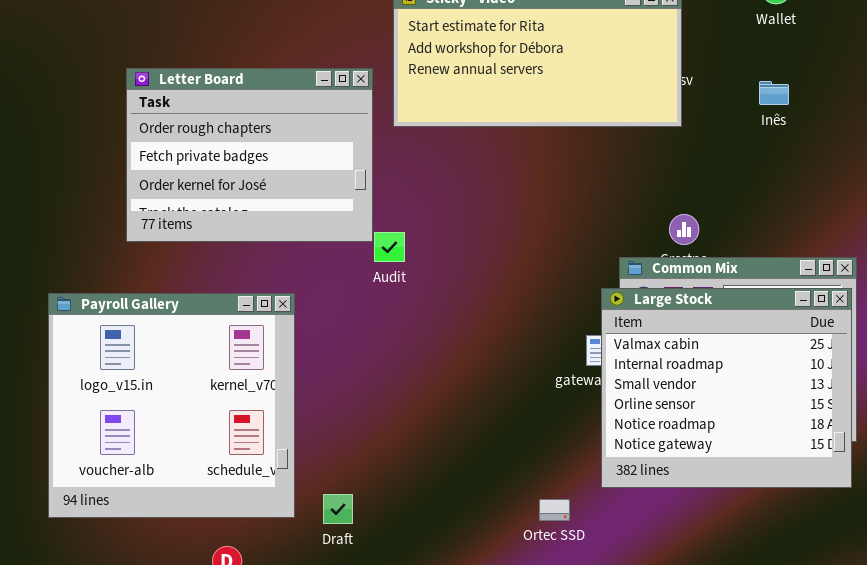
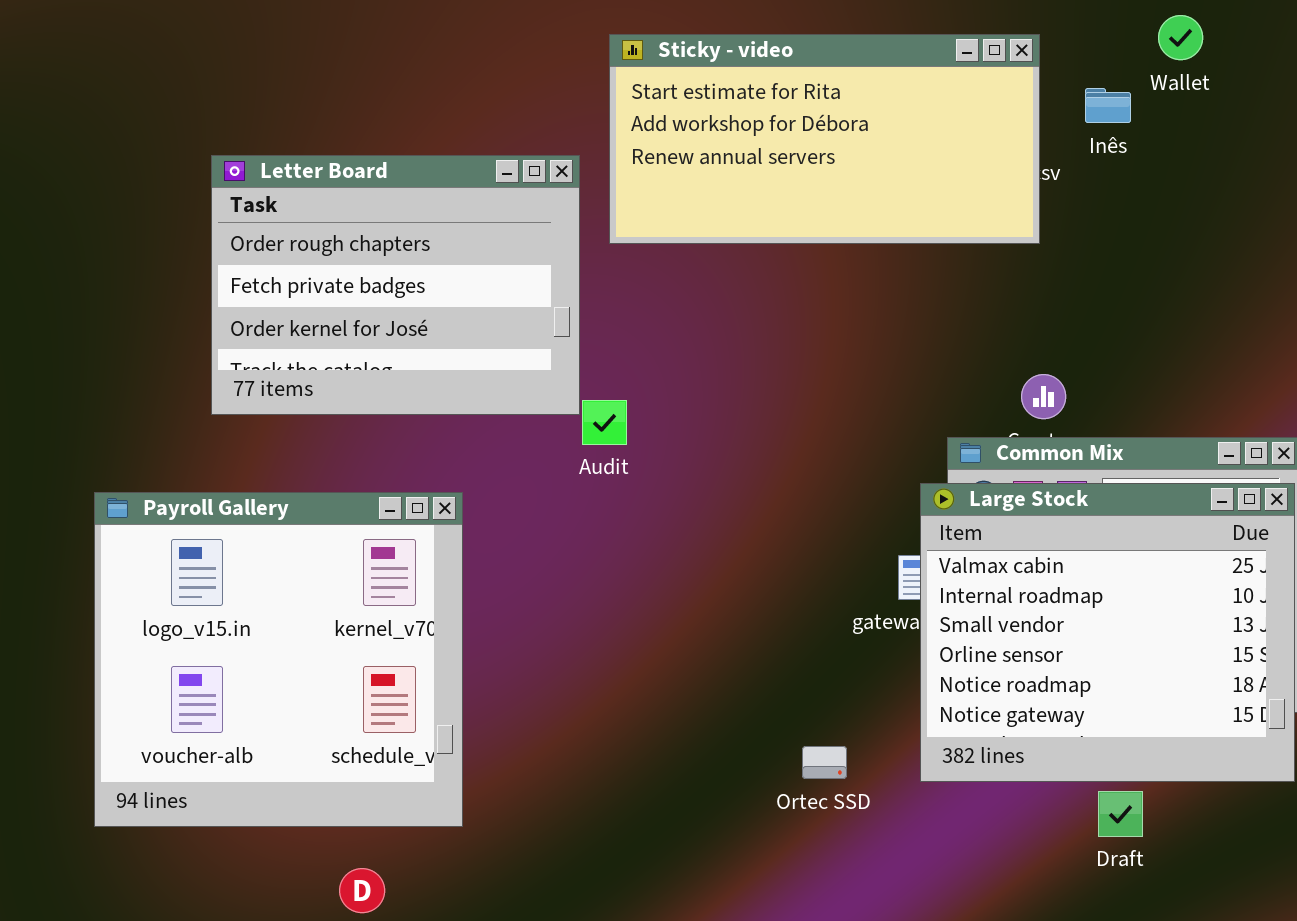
Inês: [759,81,789,105] -> [1085,88,1131,123], moved
Draft: [323,494,353,524] -> [1098,791,1143,837], moved
Ortec SSD: [539,499,570,521] -> [802,746,847,779], moved

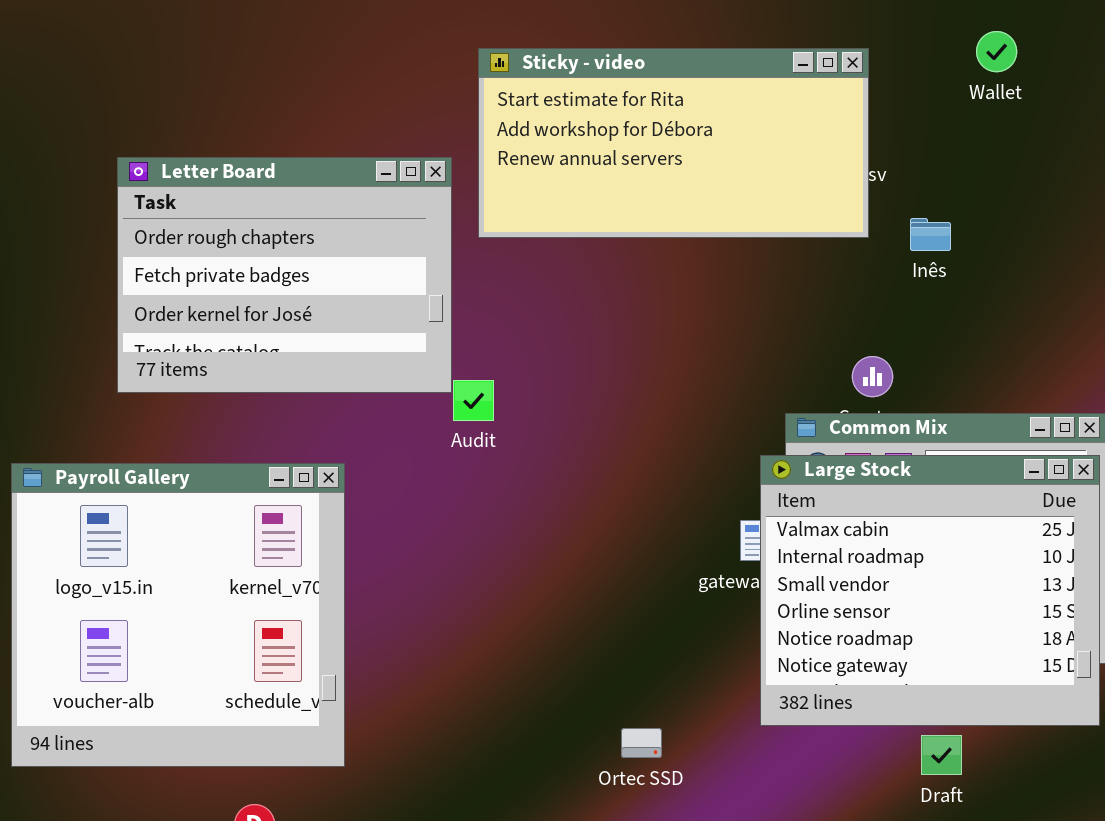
Inês: [1085,88,1131,123] -> [910,218,951,251], moved
Ortec SSD: [802,746,847,779] -> [621,728,662,758], moved

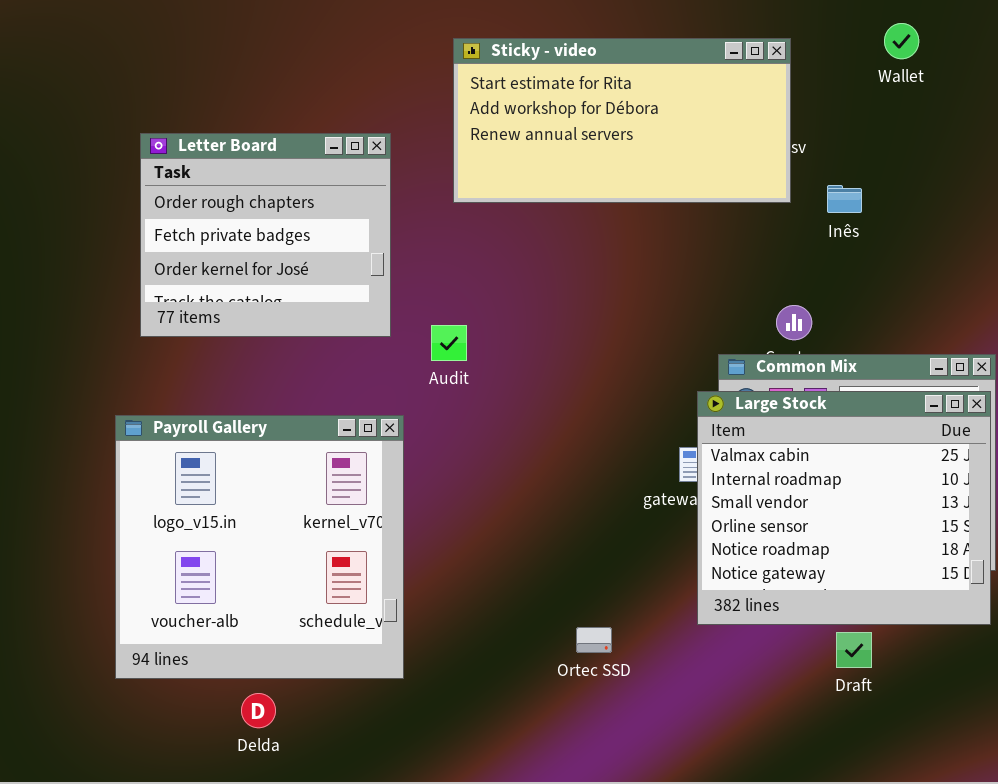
Letter Board: [117,157,452,393] -> [140,133,391,337], resized
Payroll Gallery: [11,463,345,767] -> [115,415,404,679], moved

